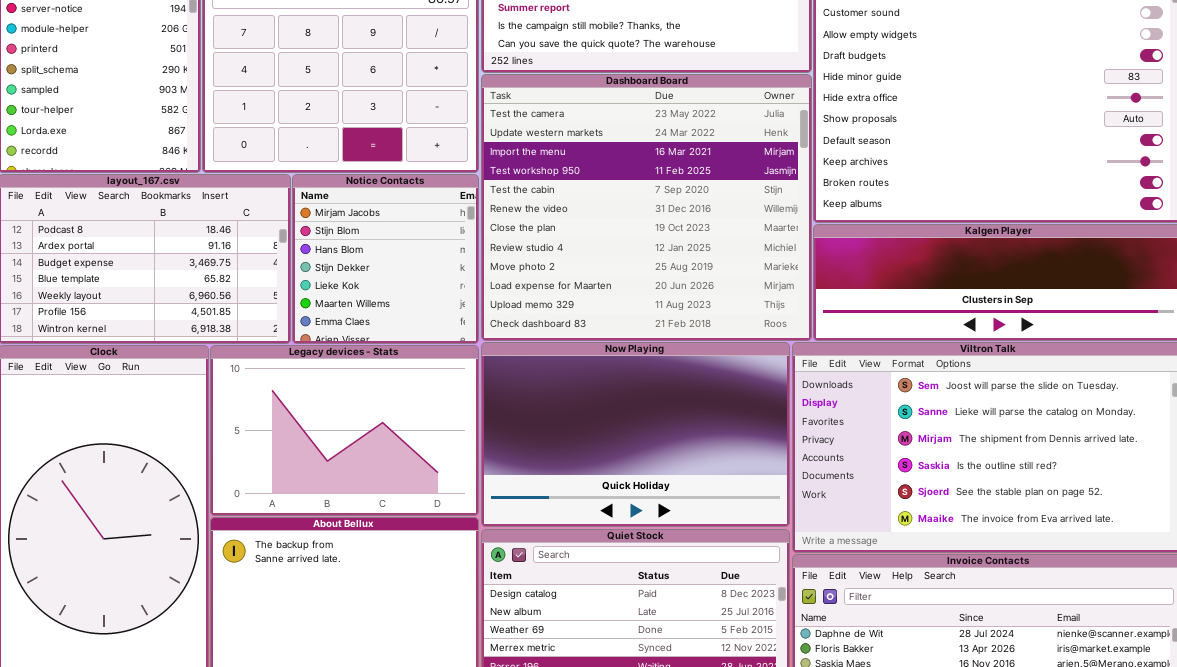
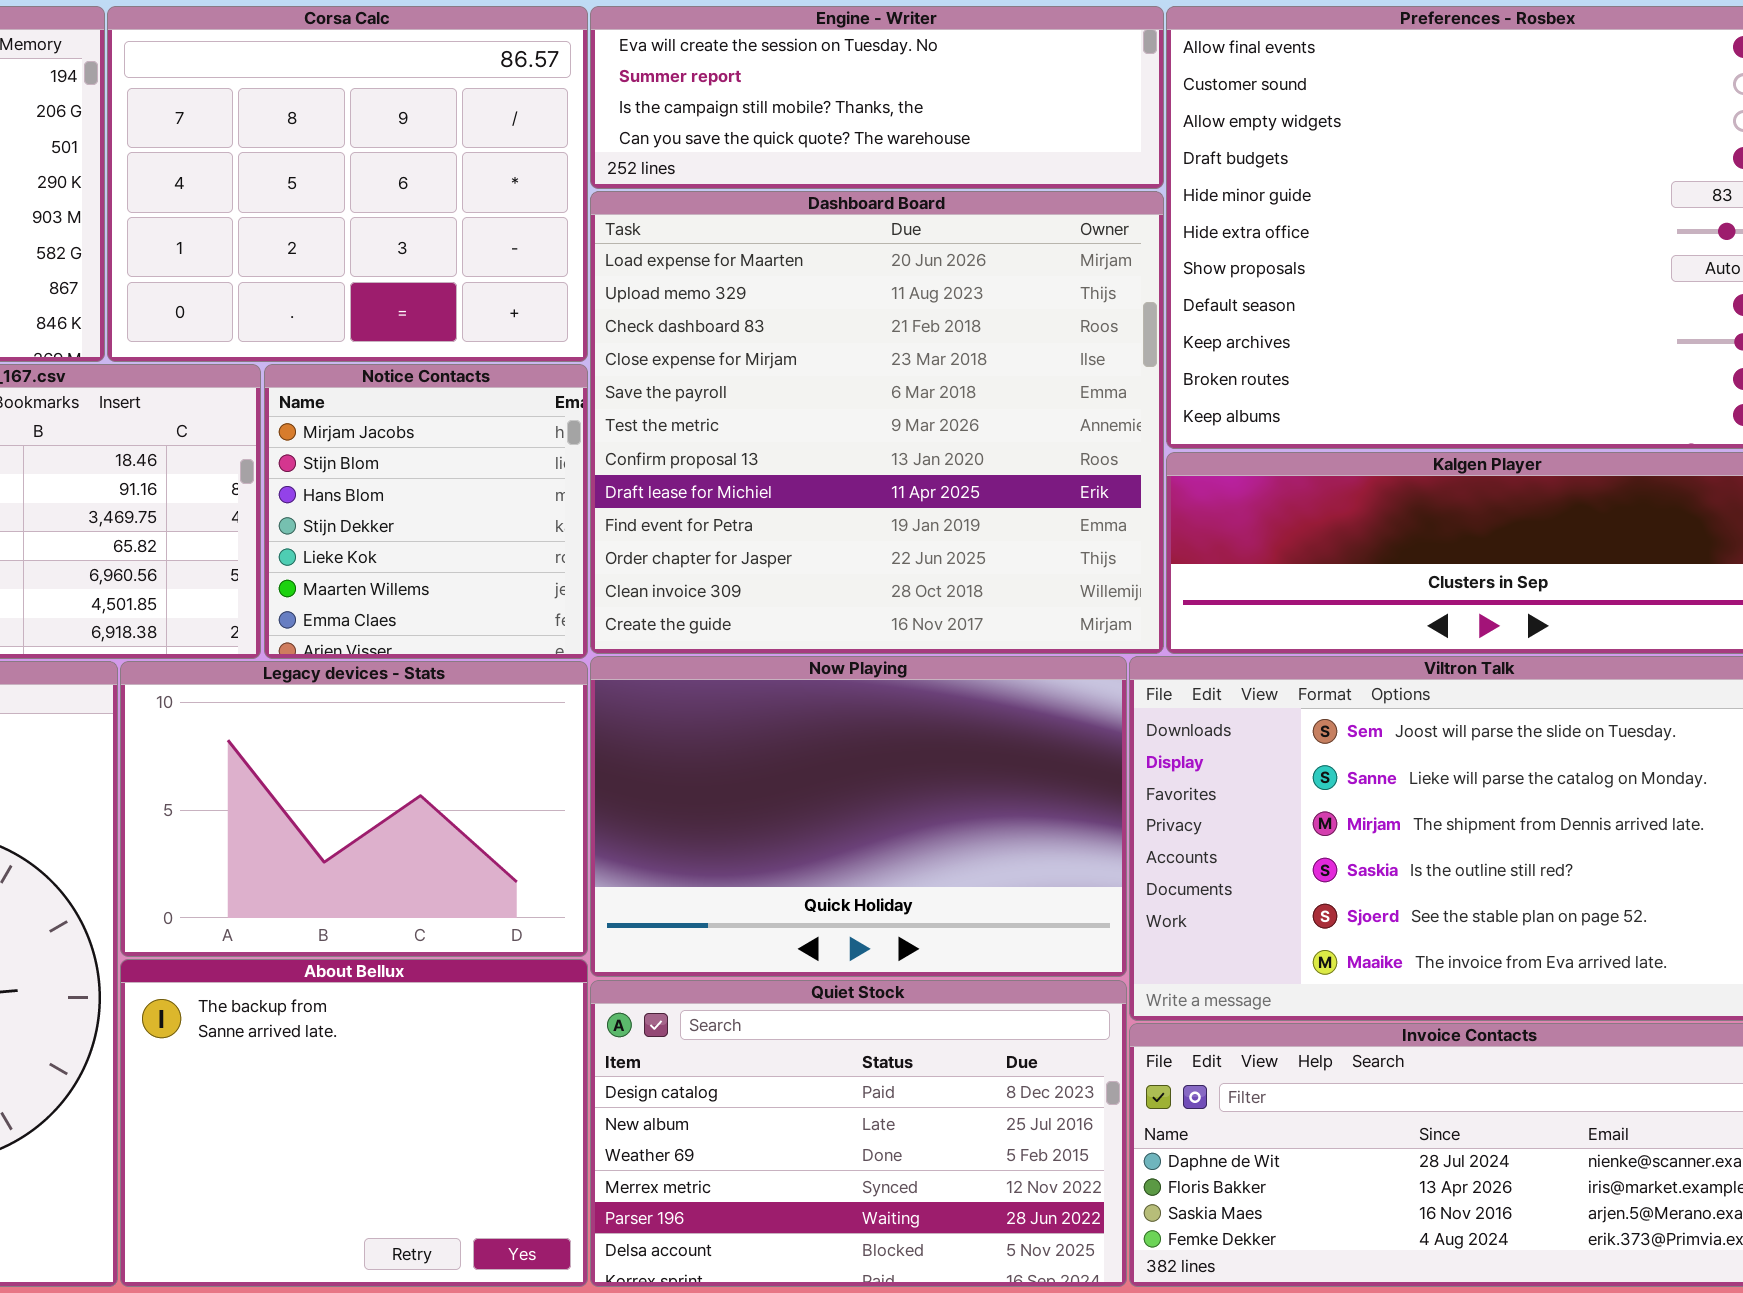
Dashboard Board: [481,74,812,341] -> [590,191,1164,654], scrolled down 9 rows

